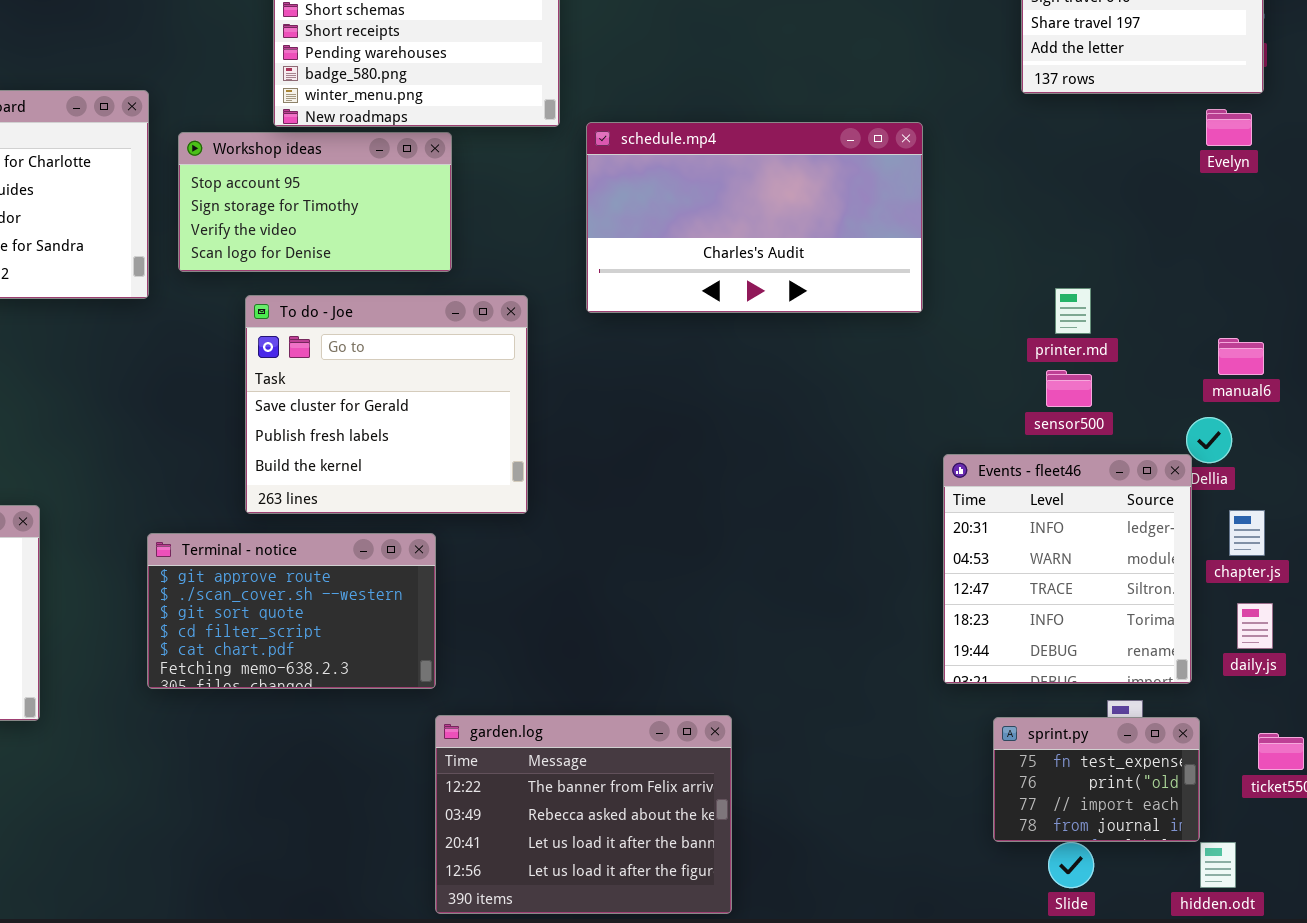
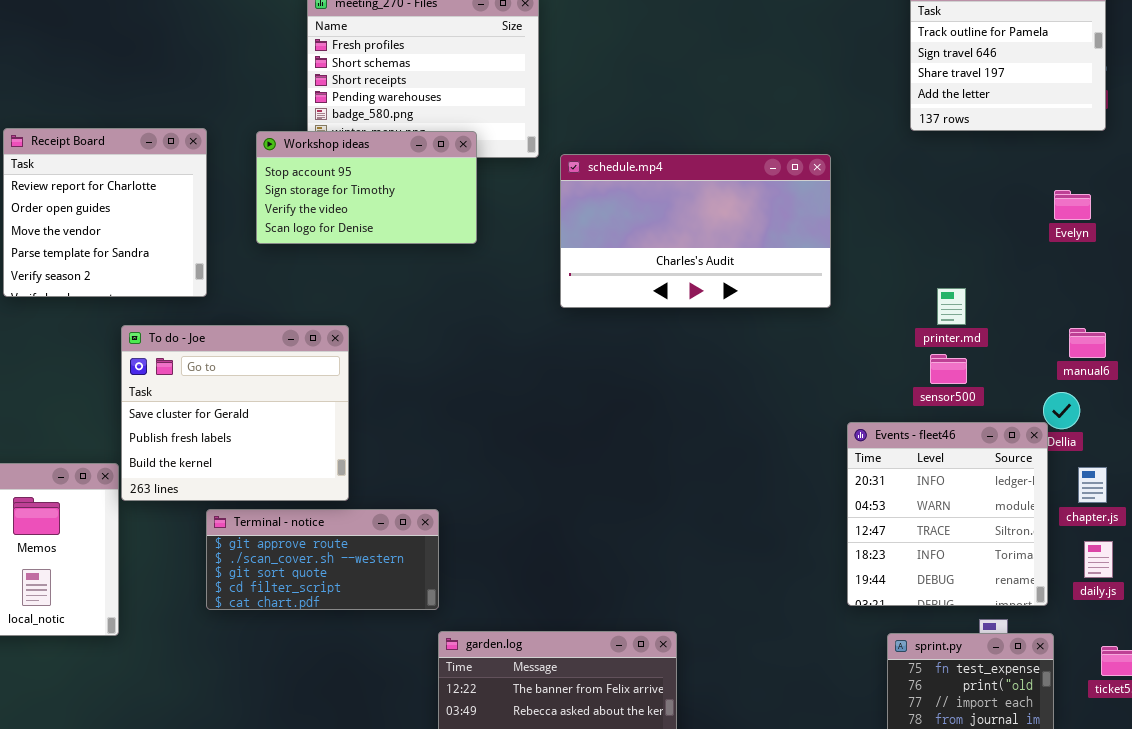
Evelyn: [1206,109,1252,146] -> [1054,190,1091,220], moved
Workshop ideas: [178,132,452,272] -> [256,131,477,244], moved
To do - Joe: [245,295,528,514] -> [121,325,349,501], moved
Terminal - notice: [147,533,436,689] -> [206,509,439,610], resized

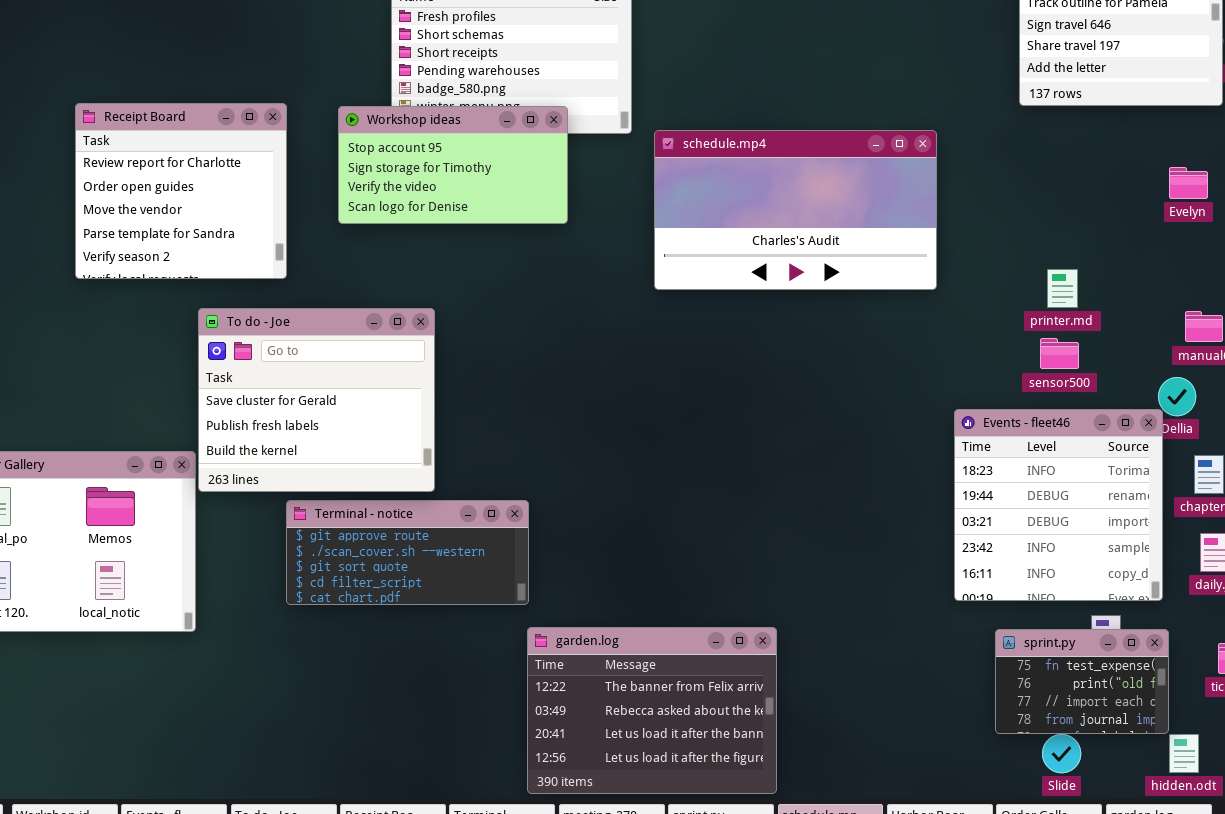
Events - fleet46: [847,422,1048,606] -> [954,409,1163,601], scrolled down 3 rows

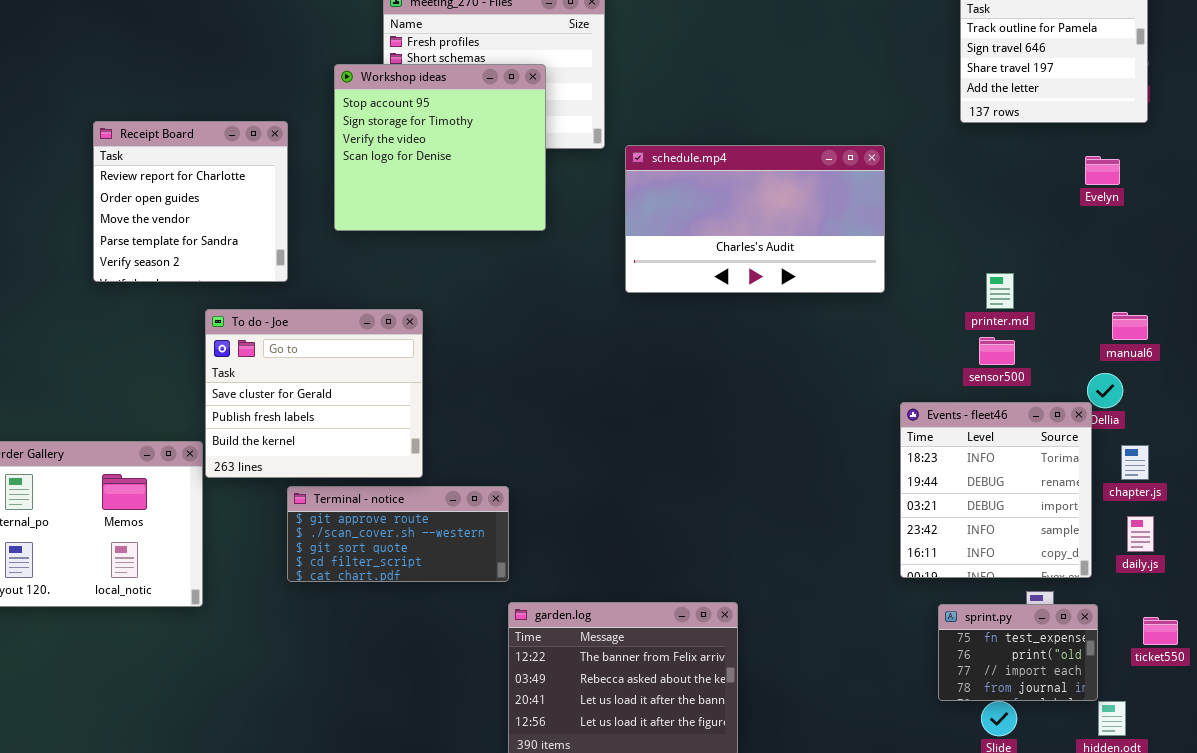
Workshop ideas: [338,106,568,224] -> [334,64,546,231], resized
Evelyn: [1169,167,1208,199] -> [1085,156,1120,185], moved

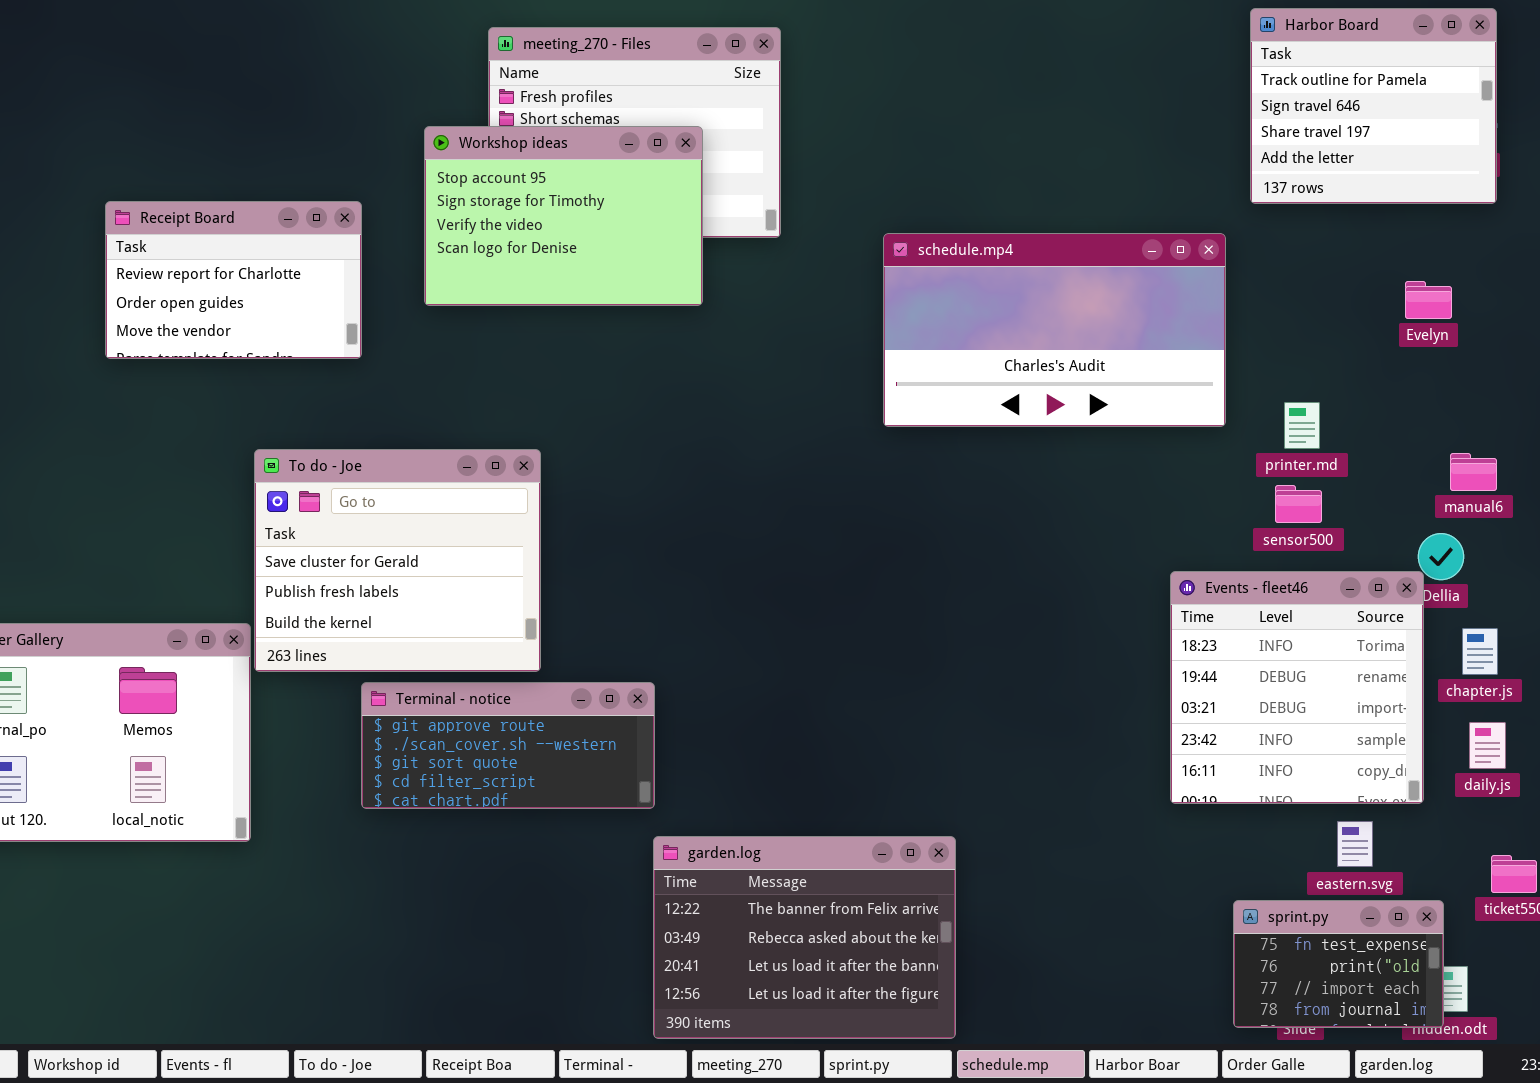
Workshop ideas: [334,64,546,231] -> [424,126,703,306], resized
Receipt Board: [93,121,288,282] -> [105,201,362,359], resized
schedule.mp4: [625,145,885,293] -> [883,233,1226,427], moved
Evelyn: [1085,156,1120,185] -> [1405,281,1452,319], moved
sprint.py: [938,604,1098,701] -> [1233,900,1444,1028], moved

